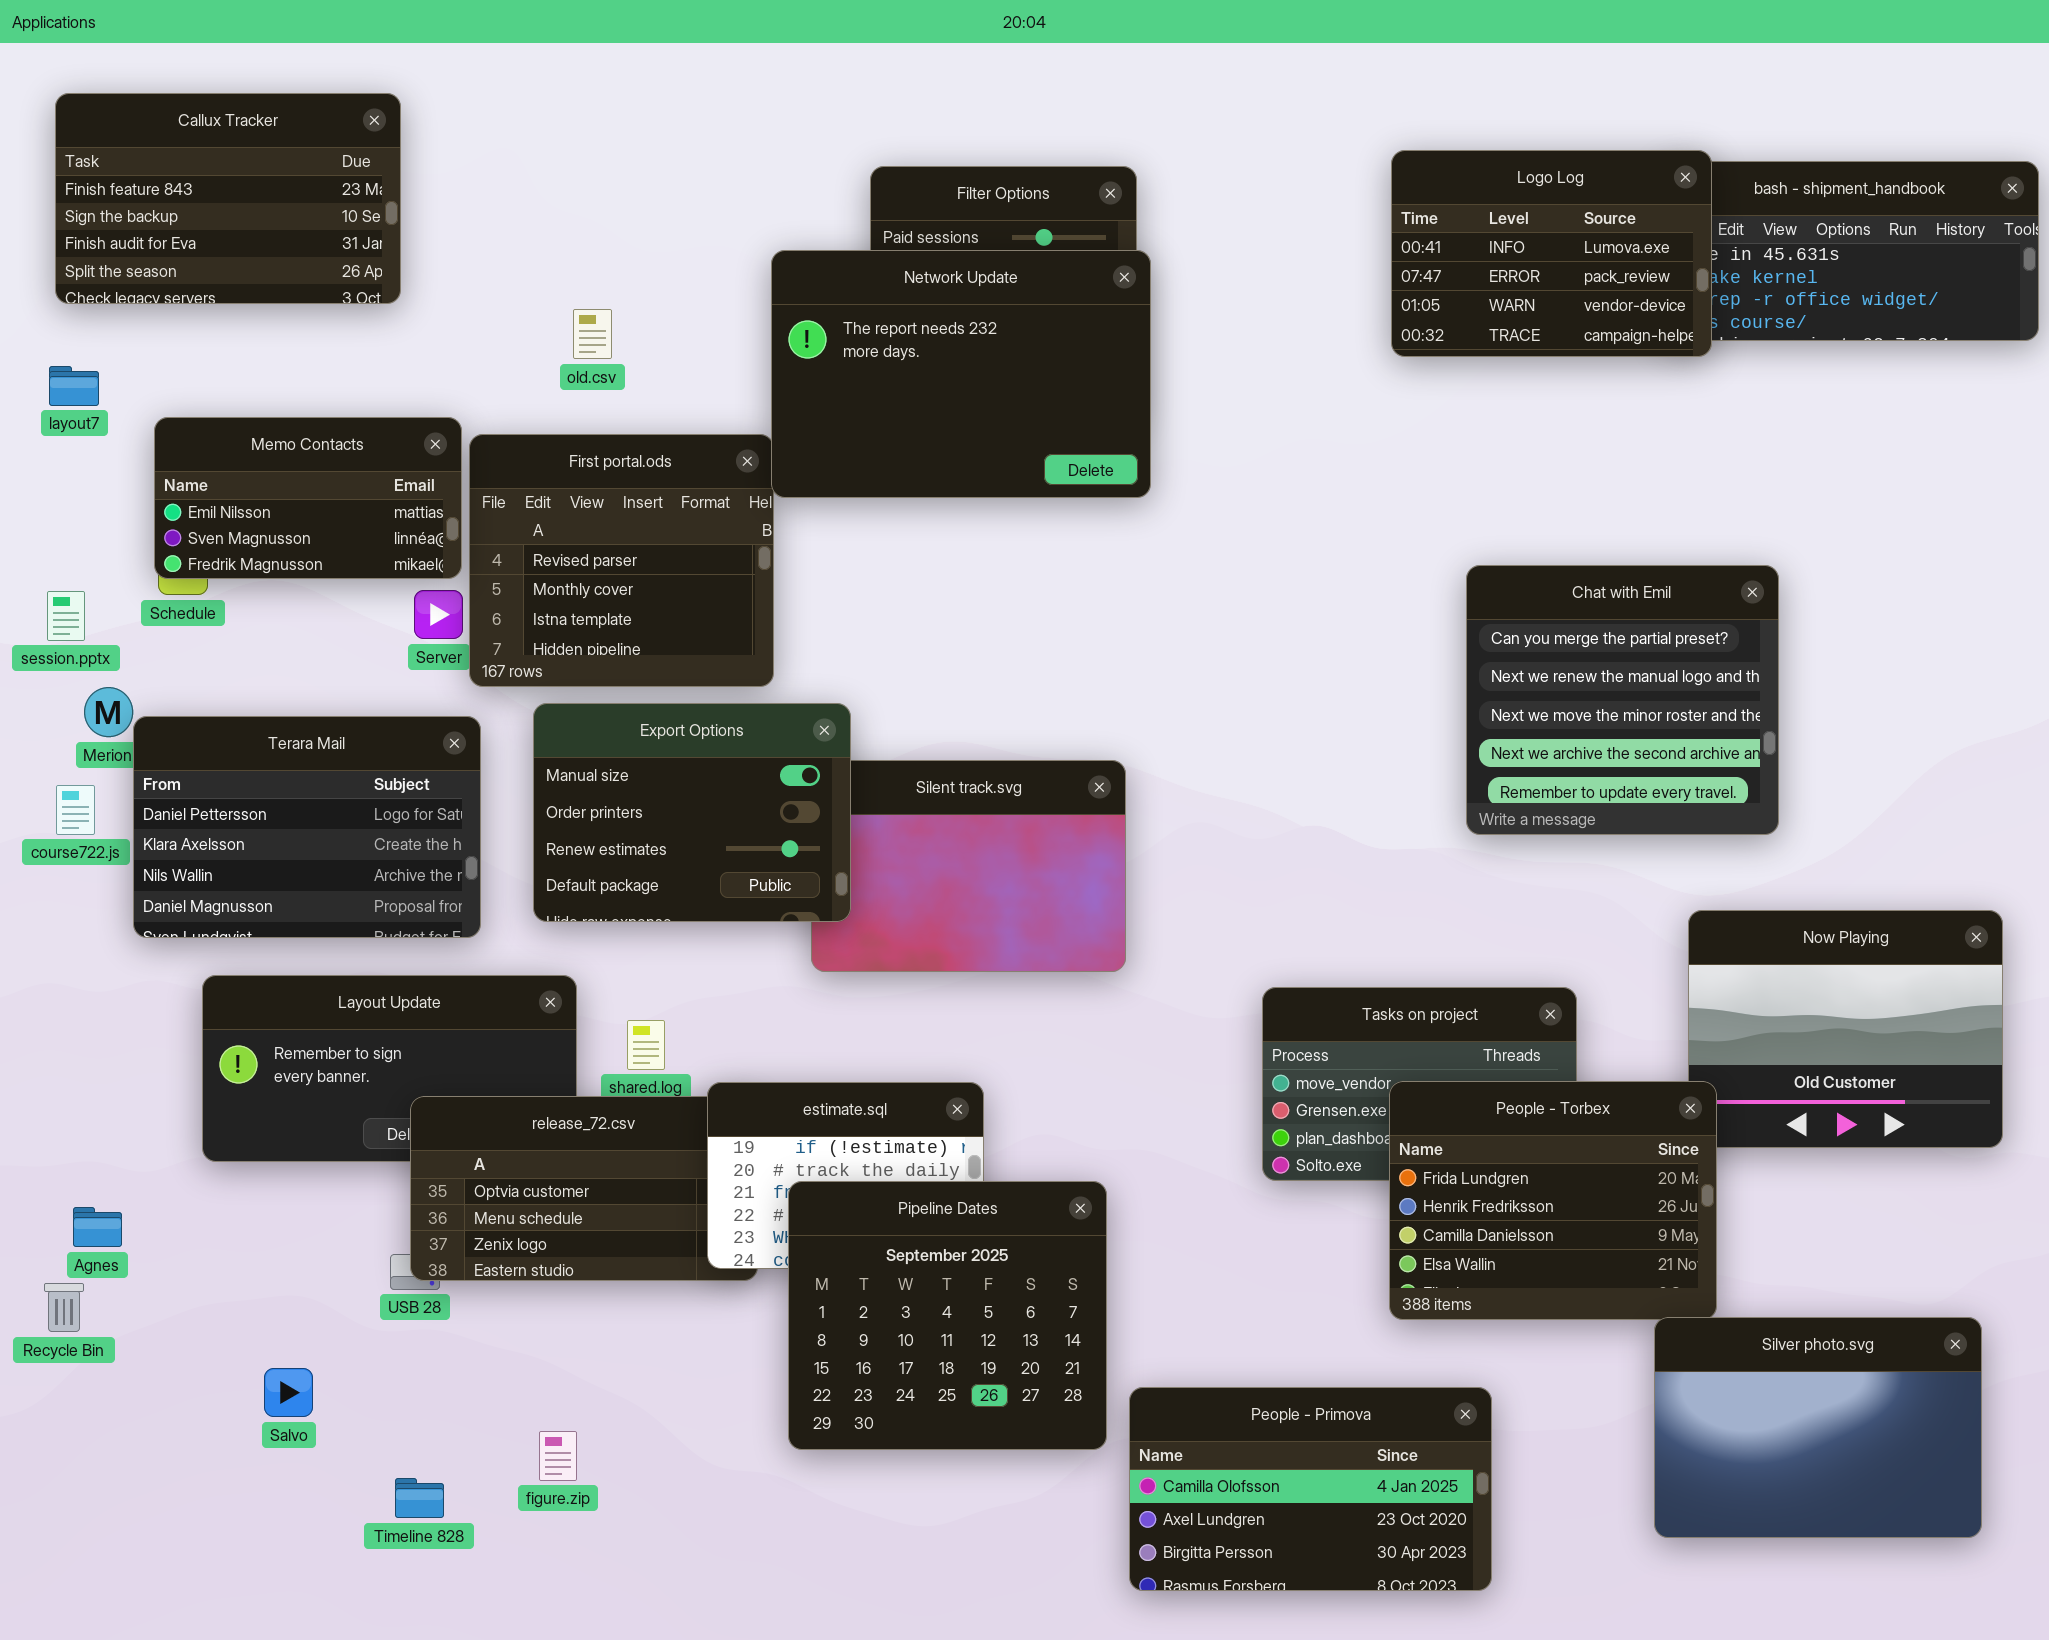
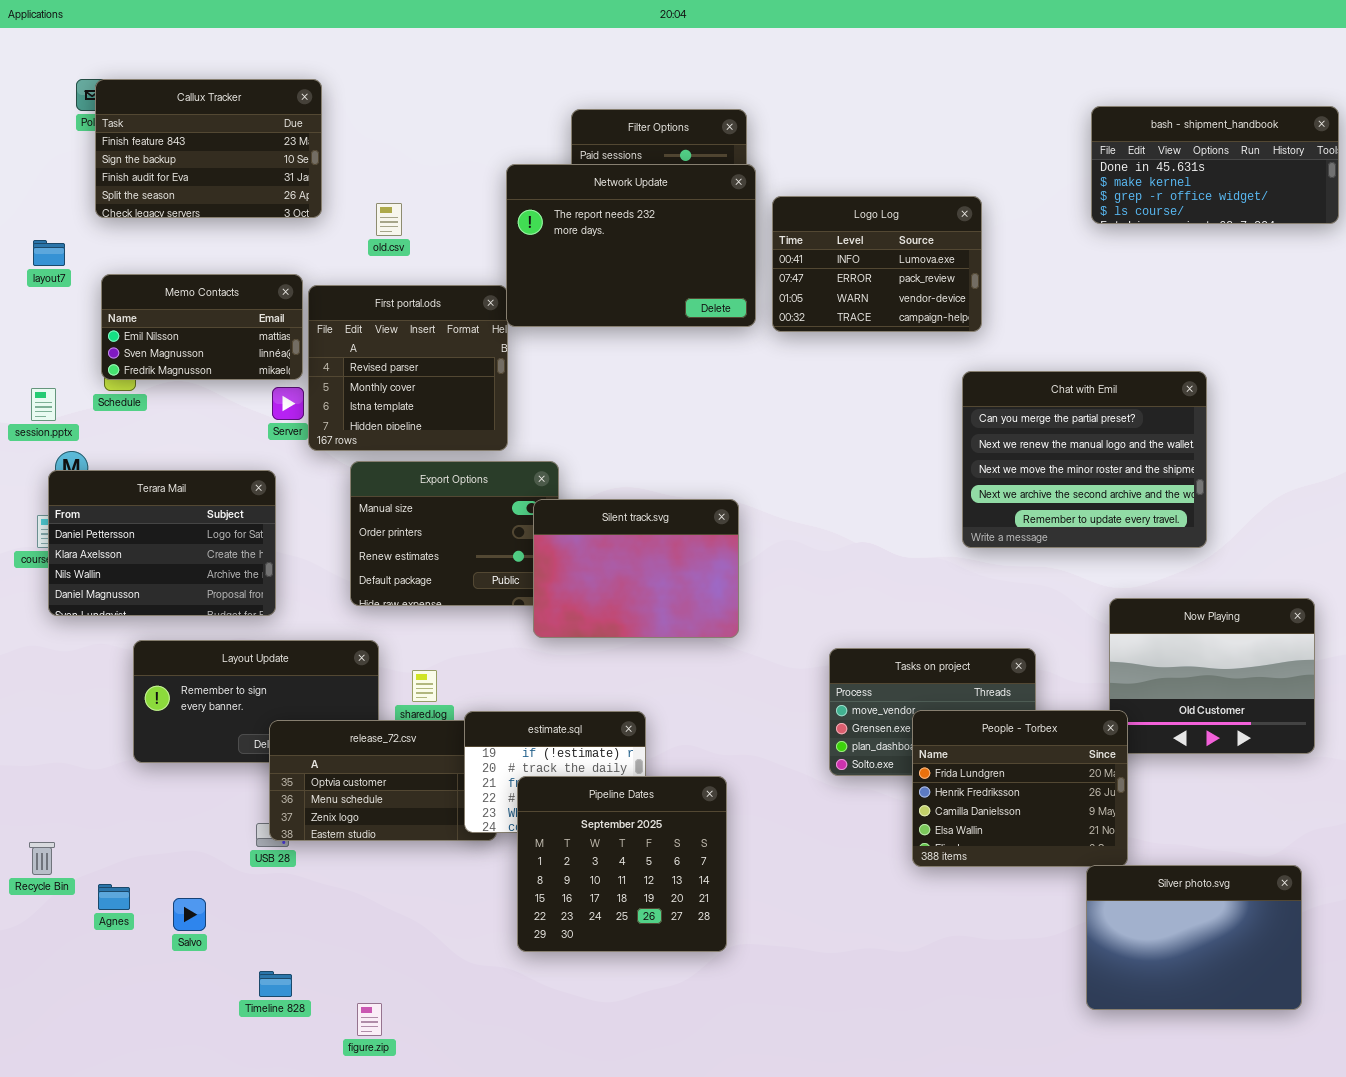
Callux Tracker: [55,93,401,304] -> [95,79,322,218], moved
Logo Log: [1391,150,1712,357] -> [772,196,982,332], moved
Chat with Emil: [1466,565,1779,835] -> [962,371,1207,548], resized
Terara Mail: [133,716,481,938] -> [48,470,276,616], moved
Silent track.svg: [811,760,1126,972] -> [533,499,739,638], raised
Agnes: [73,1207,122,1247] -> [98,884,130,910], moved
People - Primova: [1129,1387,1492,1591] -> none, closed
figure.zip: [539,1431,577,1481] -> [357,1003,382,1036], moved

